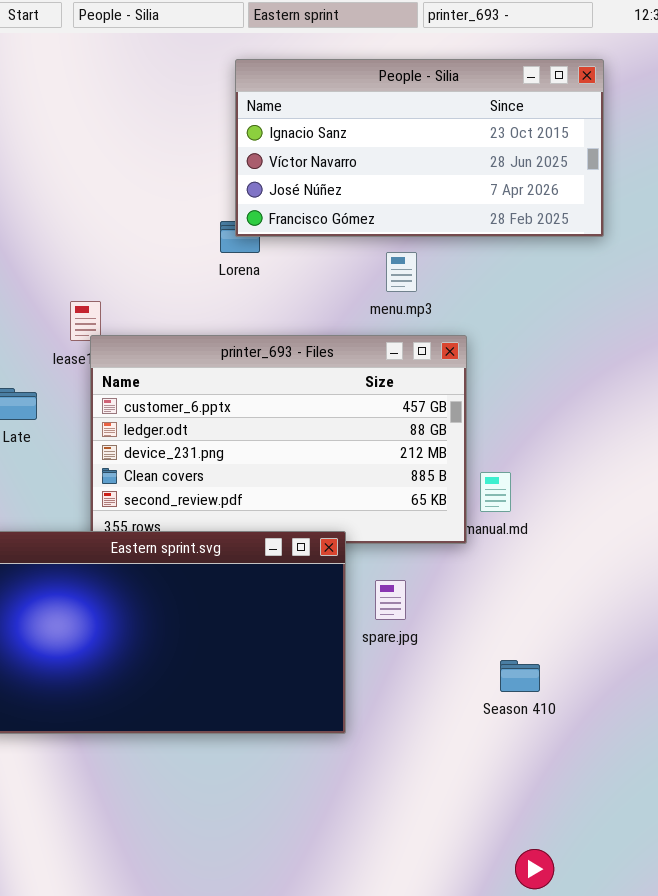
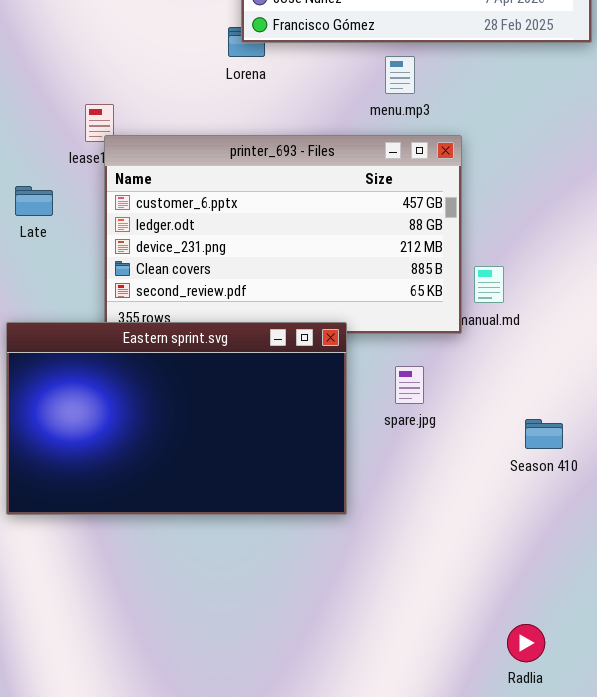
spare.jpg: [375,580,406,620] -> [395,366,424,404], moved
Season 410: [500,660,540,692] -> [525,419,563,449], moved

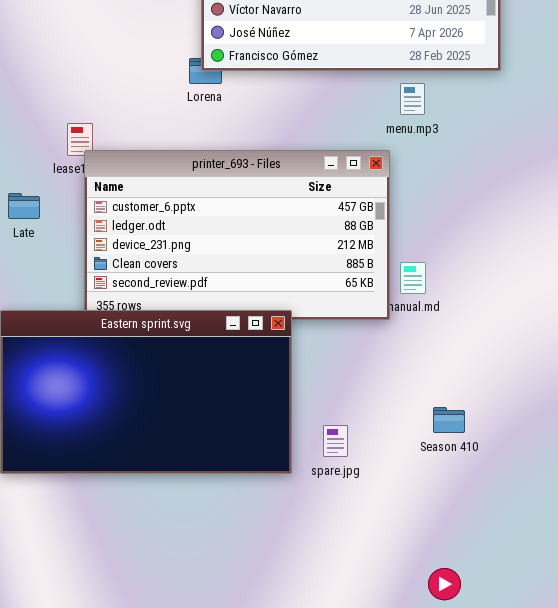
menu.mp3: [385,56,415,94] -> [400,83,425,115], moved
spare.jpg: [395,366,424,404] -> [323,425,348,457], moved
Season 410: [525,419,563,449] -> [433,407,465,433], moved

